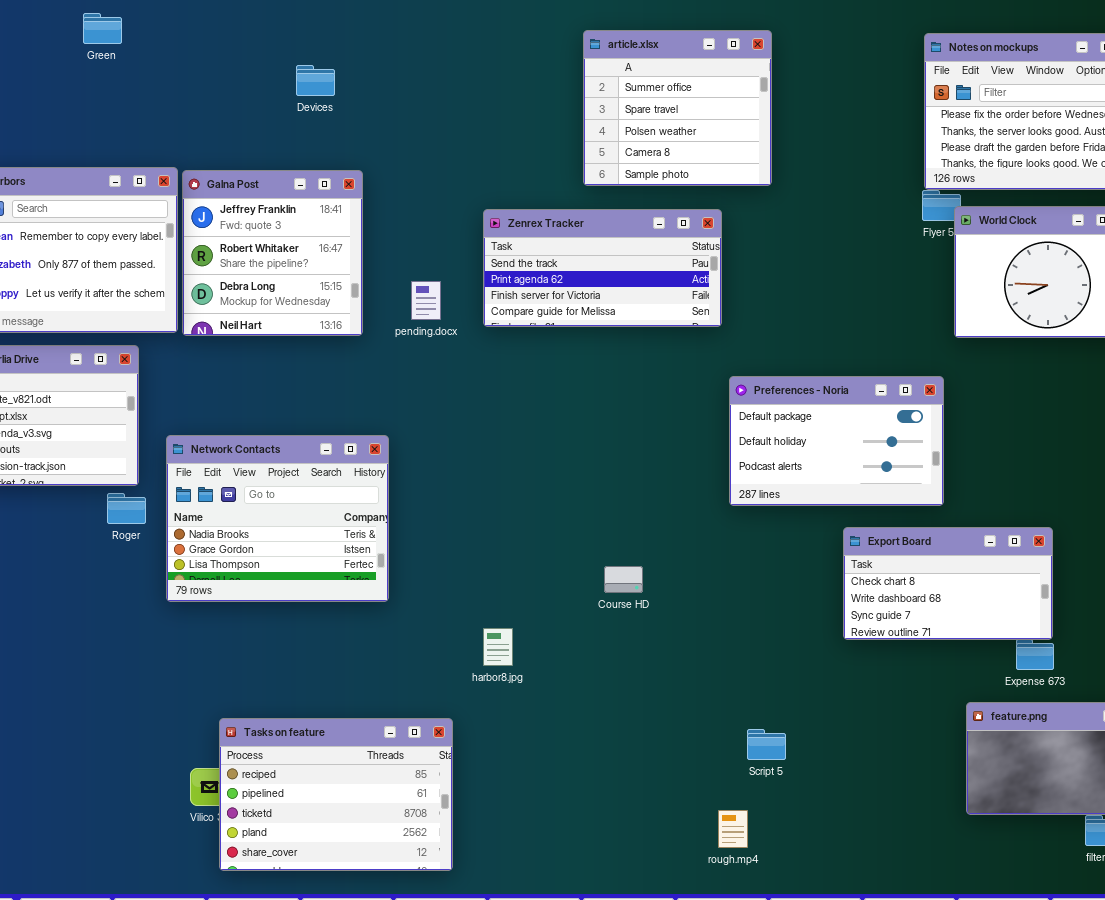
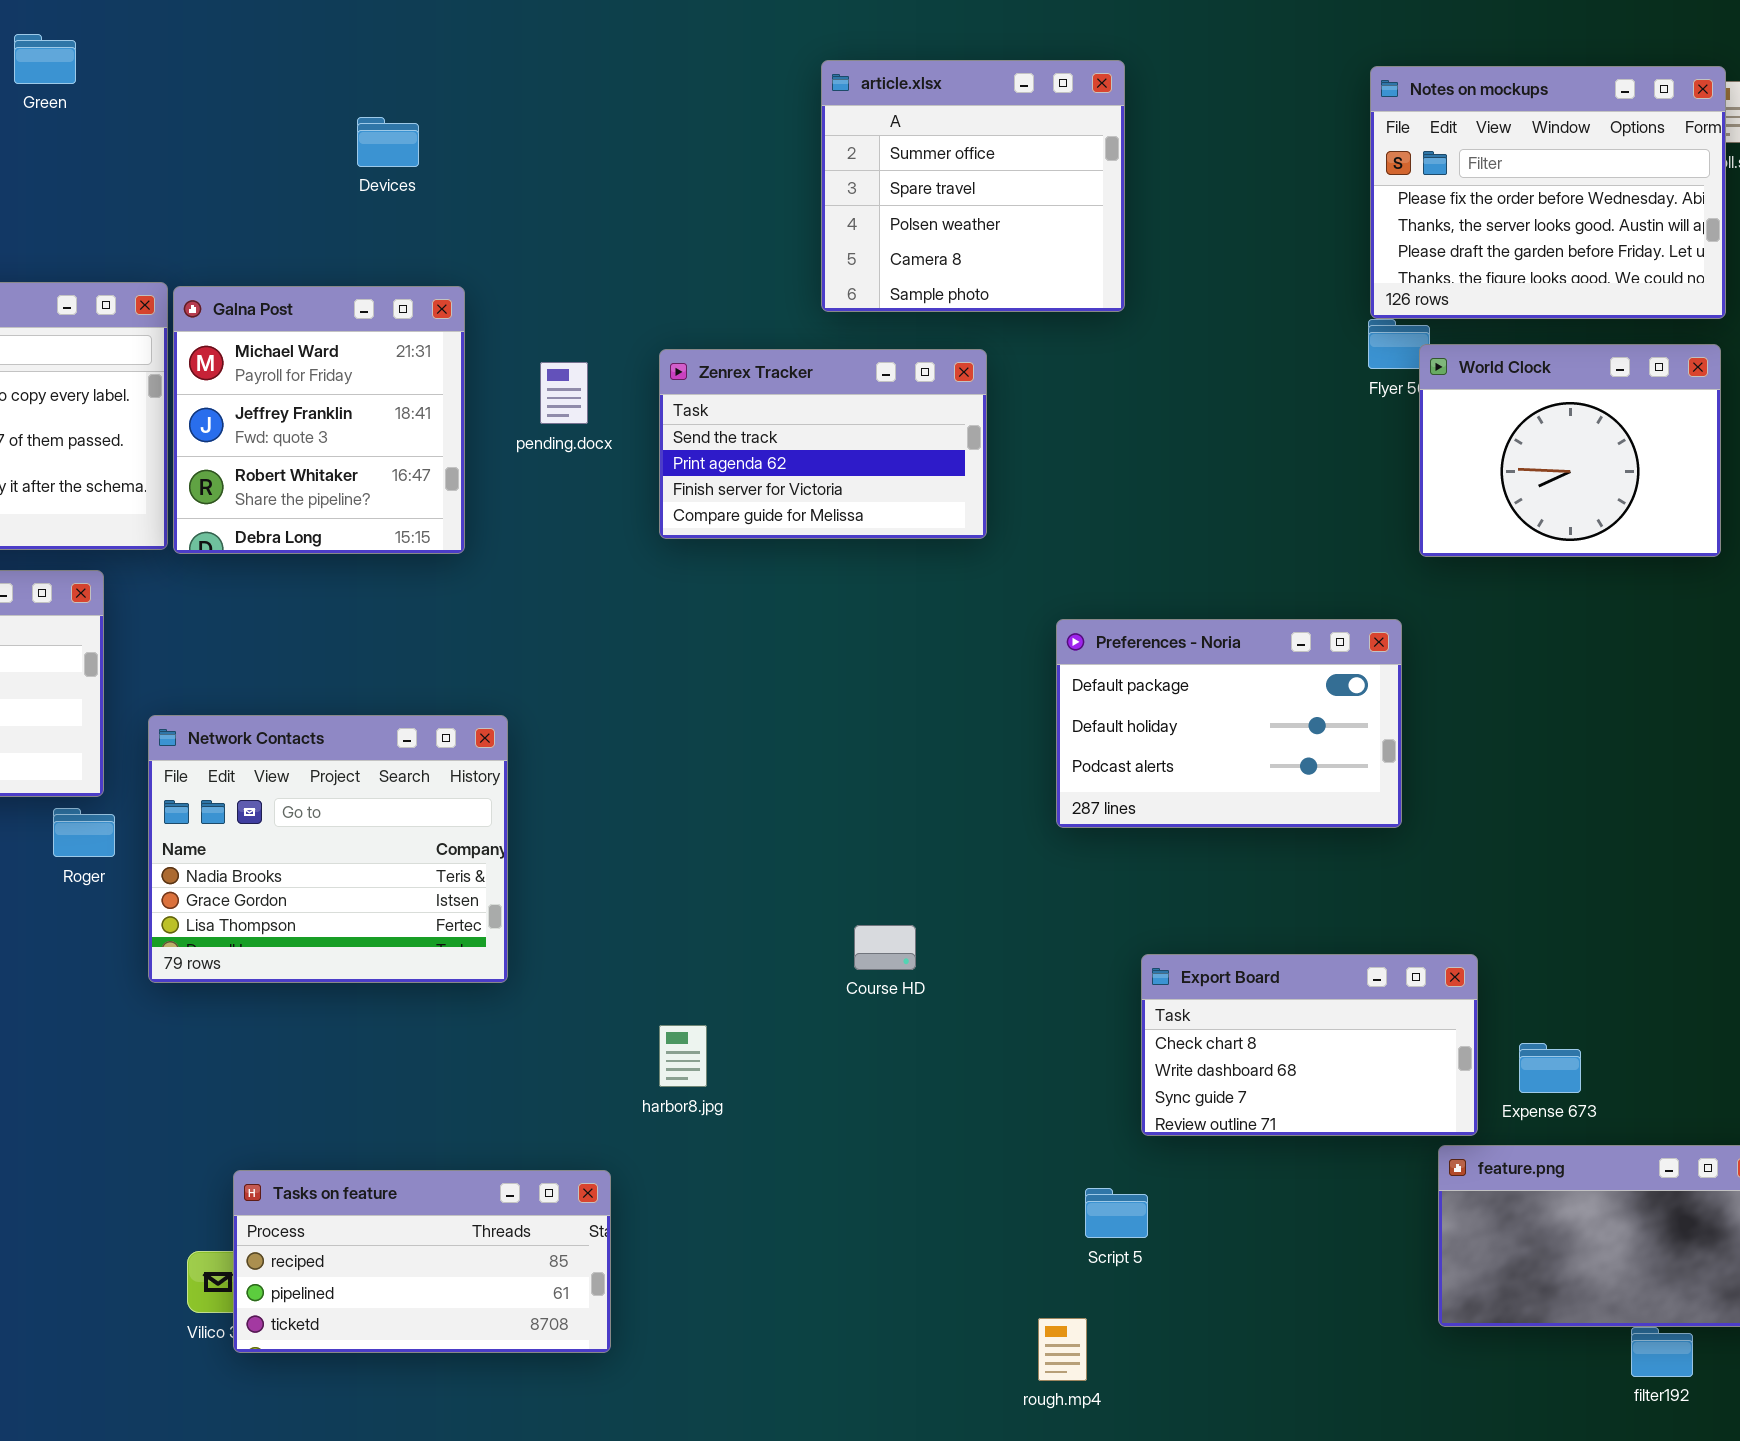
Galna Post: [182,170,363,336] -> [173,286,465,554], scrolled up 1 row
Zenrex Tracker: [483,209,722,327] -> [659,349,987,539], resized
pending.docx: [411,281,441,320] -> [540,362,588,424], moved
Export Board: [843,527,1053,640] -> [1141,954,1478,1136], moved
Tasks on feature: [219,718,453,871] -> [233,1170,611,1353], resized

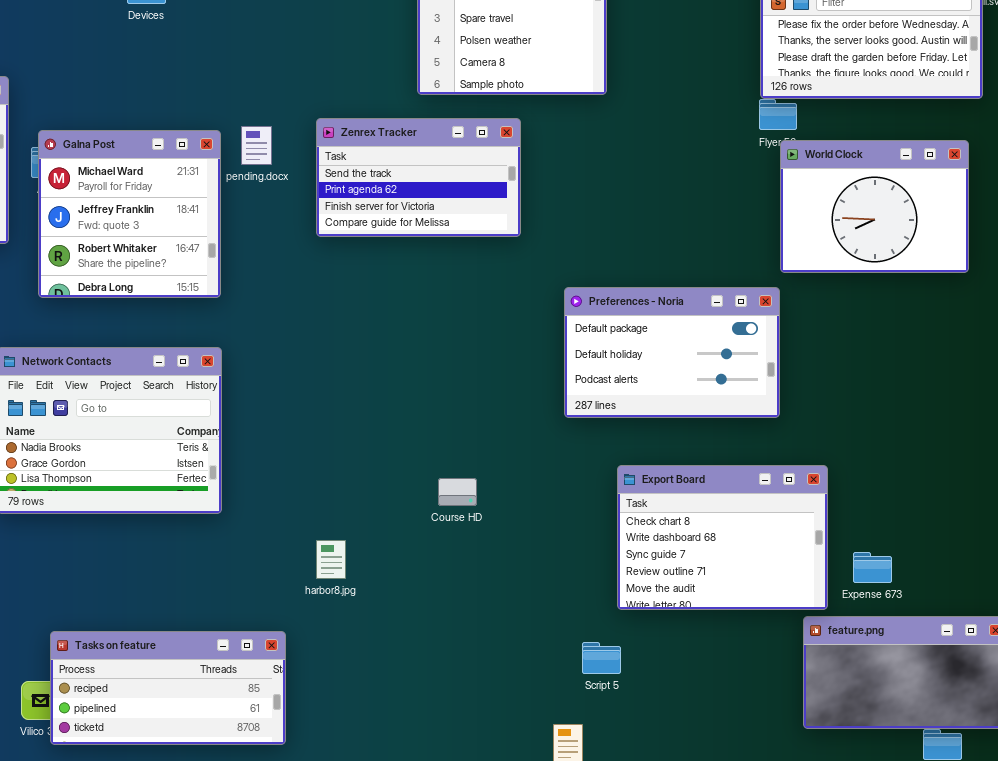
Galna Post: [173,286,465,554] -> [38,130,221,298], moved
World Clock: [1419,344,1721,557] -> [780,140,969,273], moved
Export Board: [1141,954,1478,1136] -> [617,465,828,610], resized

